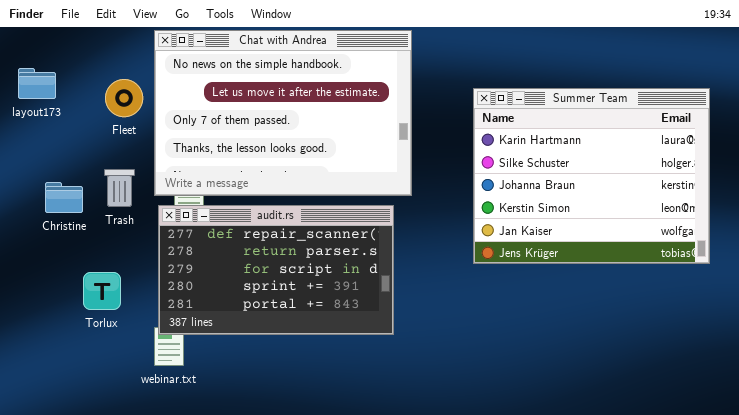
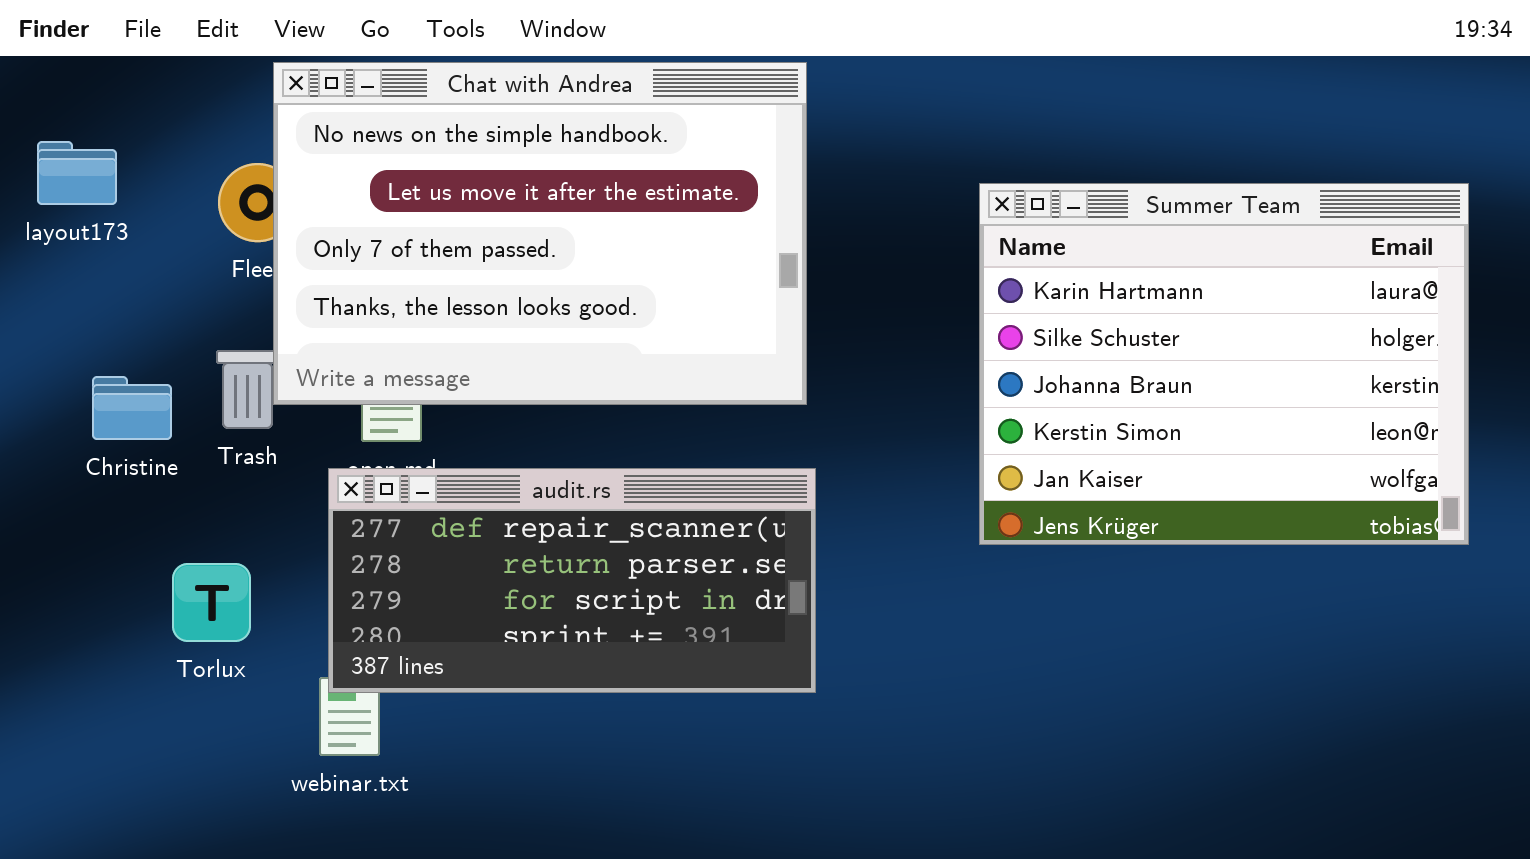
Chat with Andrea: [154,30,412,196] -> [273,62,807,405], moved
audit.rs: [158,205,394,335] -> [328,468,816,693], resized

